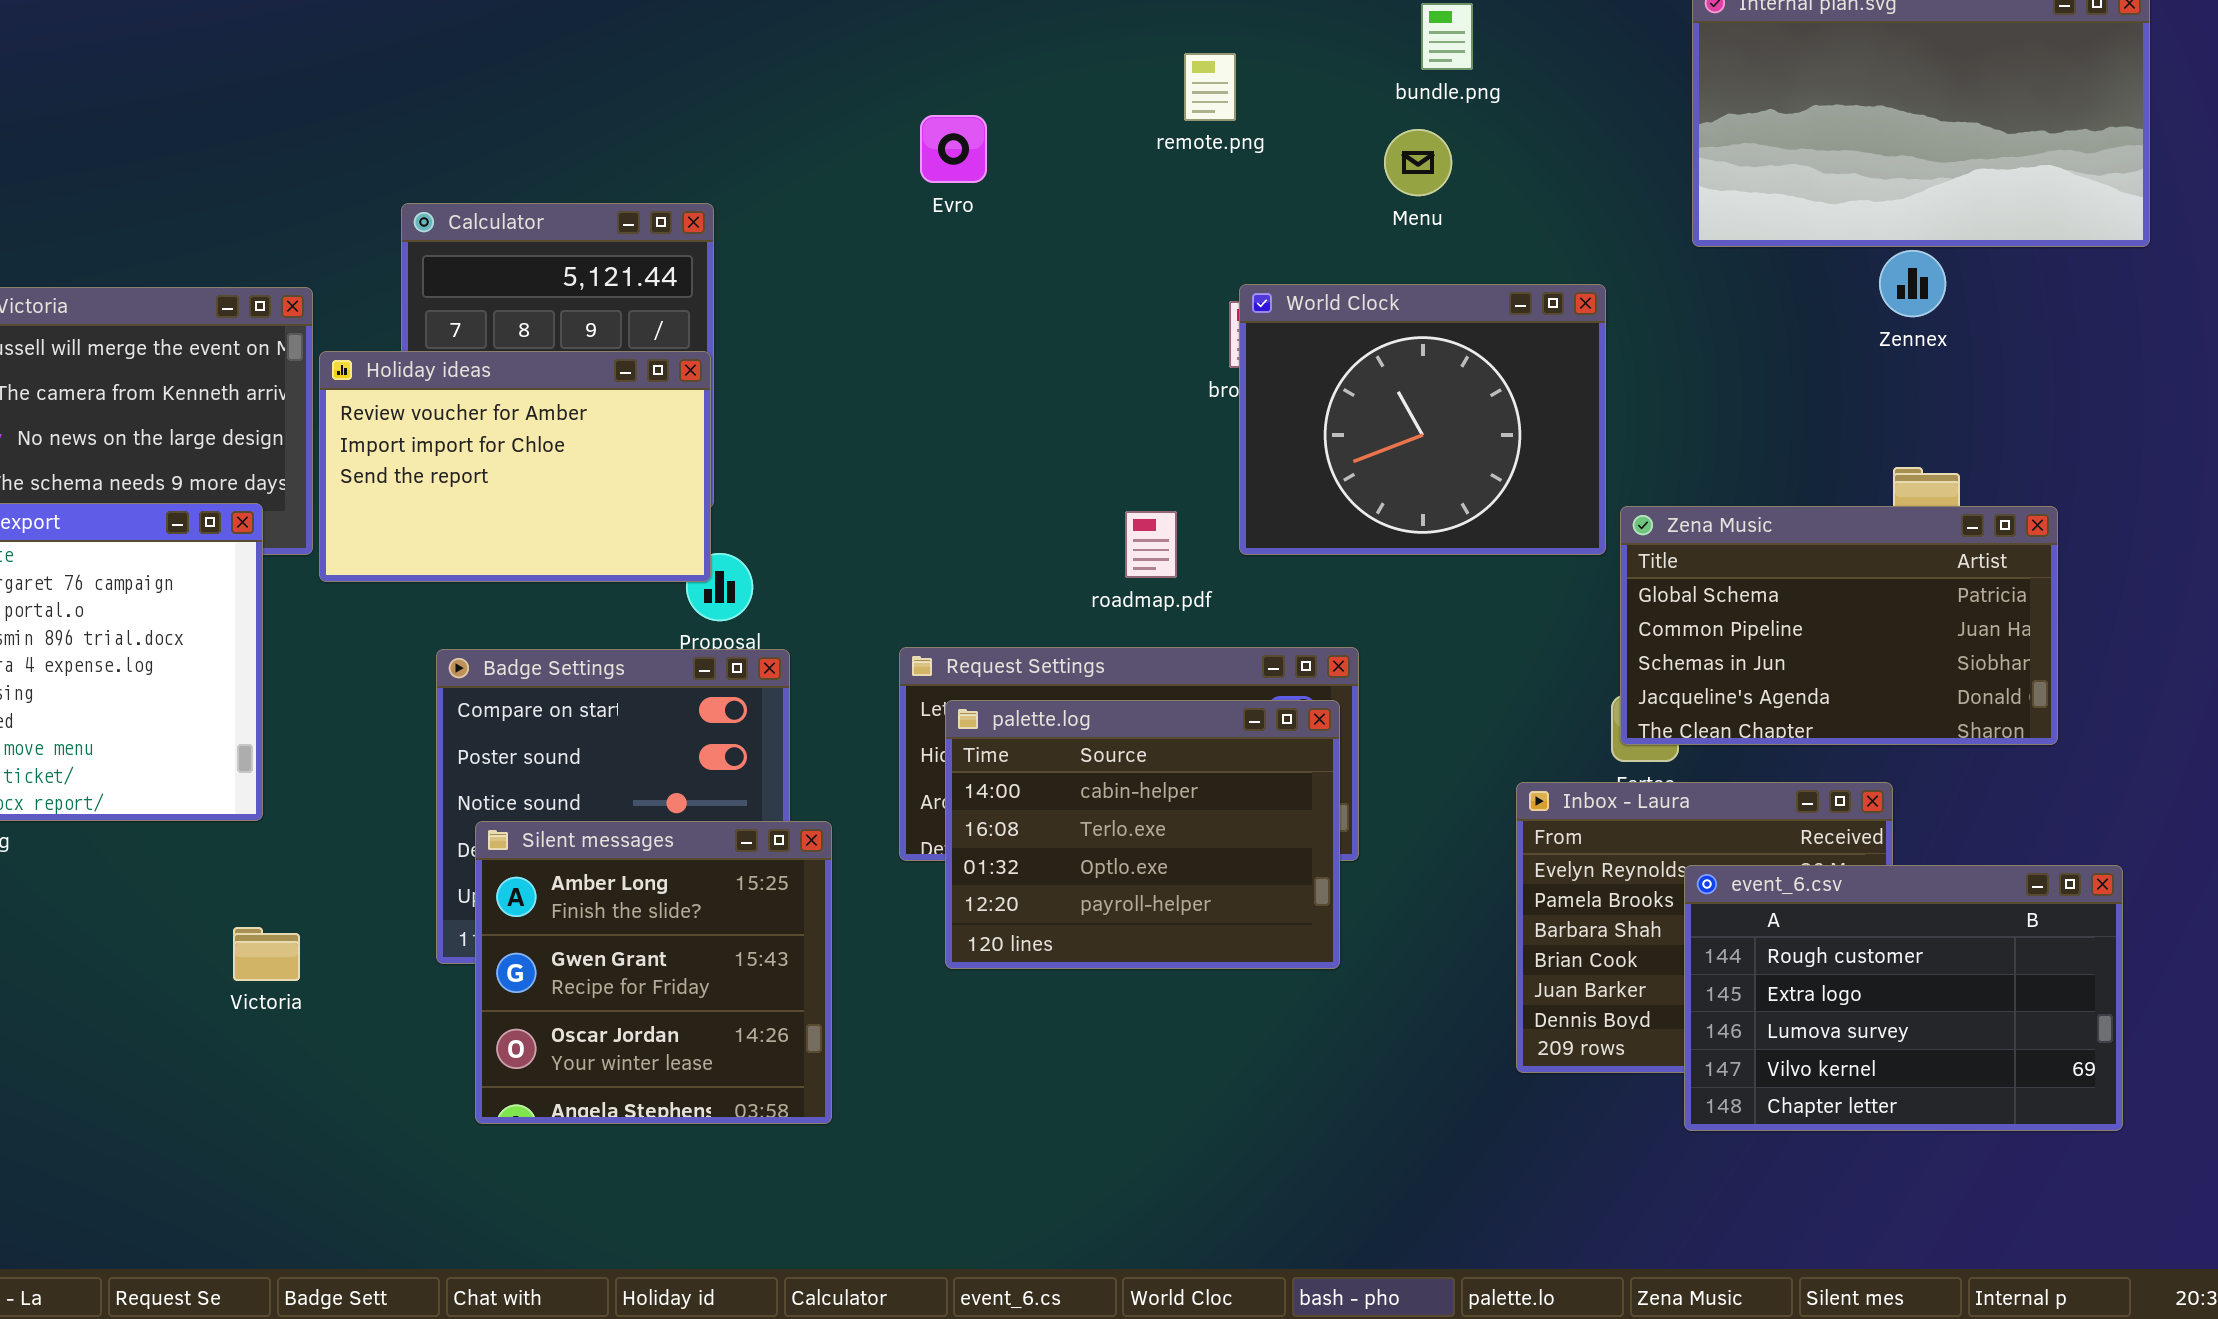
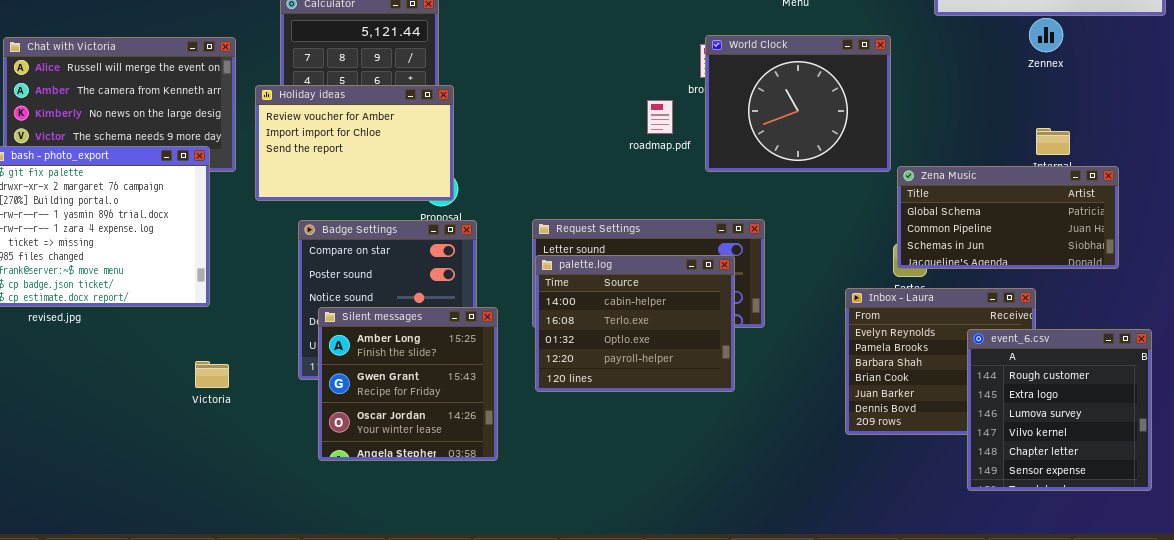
Holiday ideas: [319,351,711,582] -> [255,85,454,201], moved
Zena Music: [1620,506,2058,745] -> [897,166,1119,269], resized
roadmap.pdf: [1125,511,1177,578] -> [647,100,673,134], moved
palette.log: [945,700,1340,969] -> [535,255,735,392], moved
event_6.csv: [1684,865,2123,1131] -> [967,329,1152,491], resized

